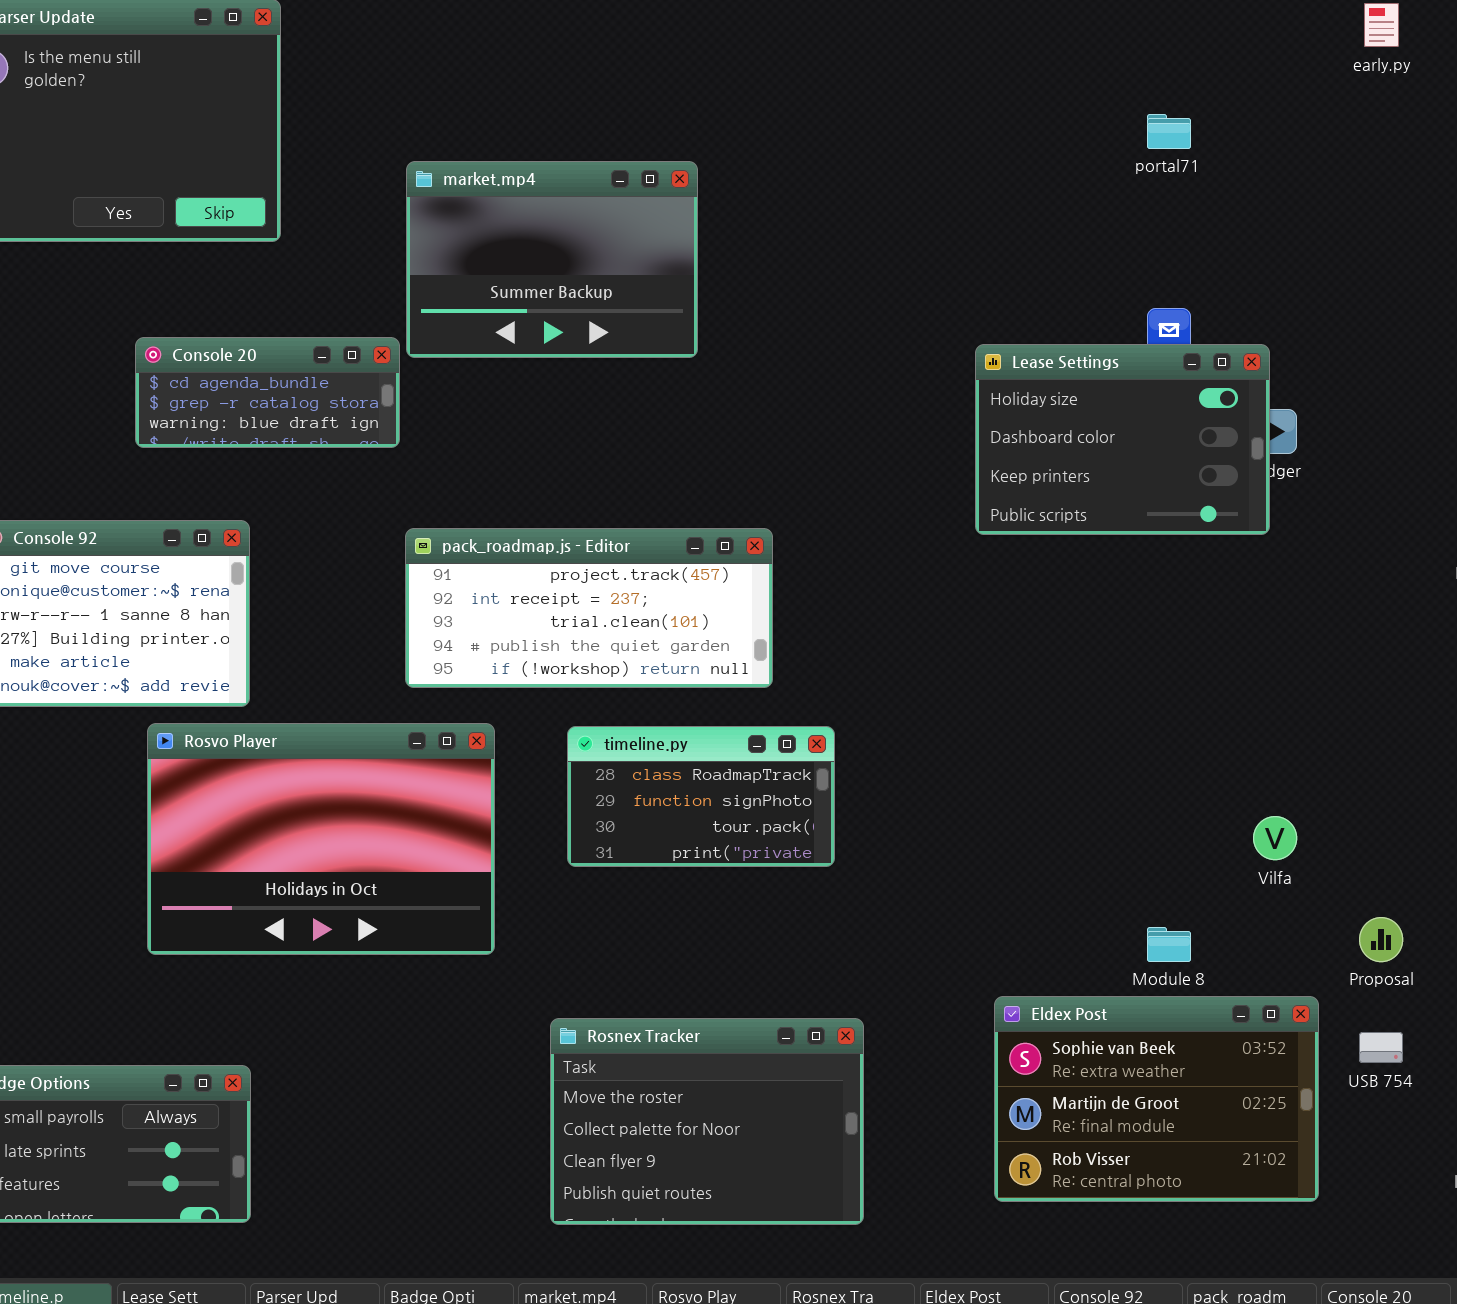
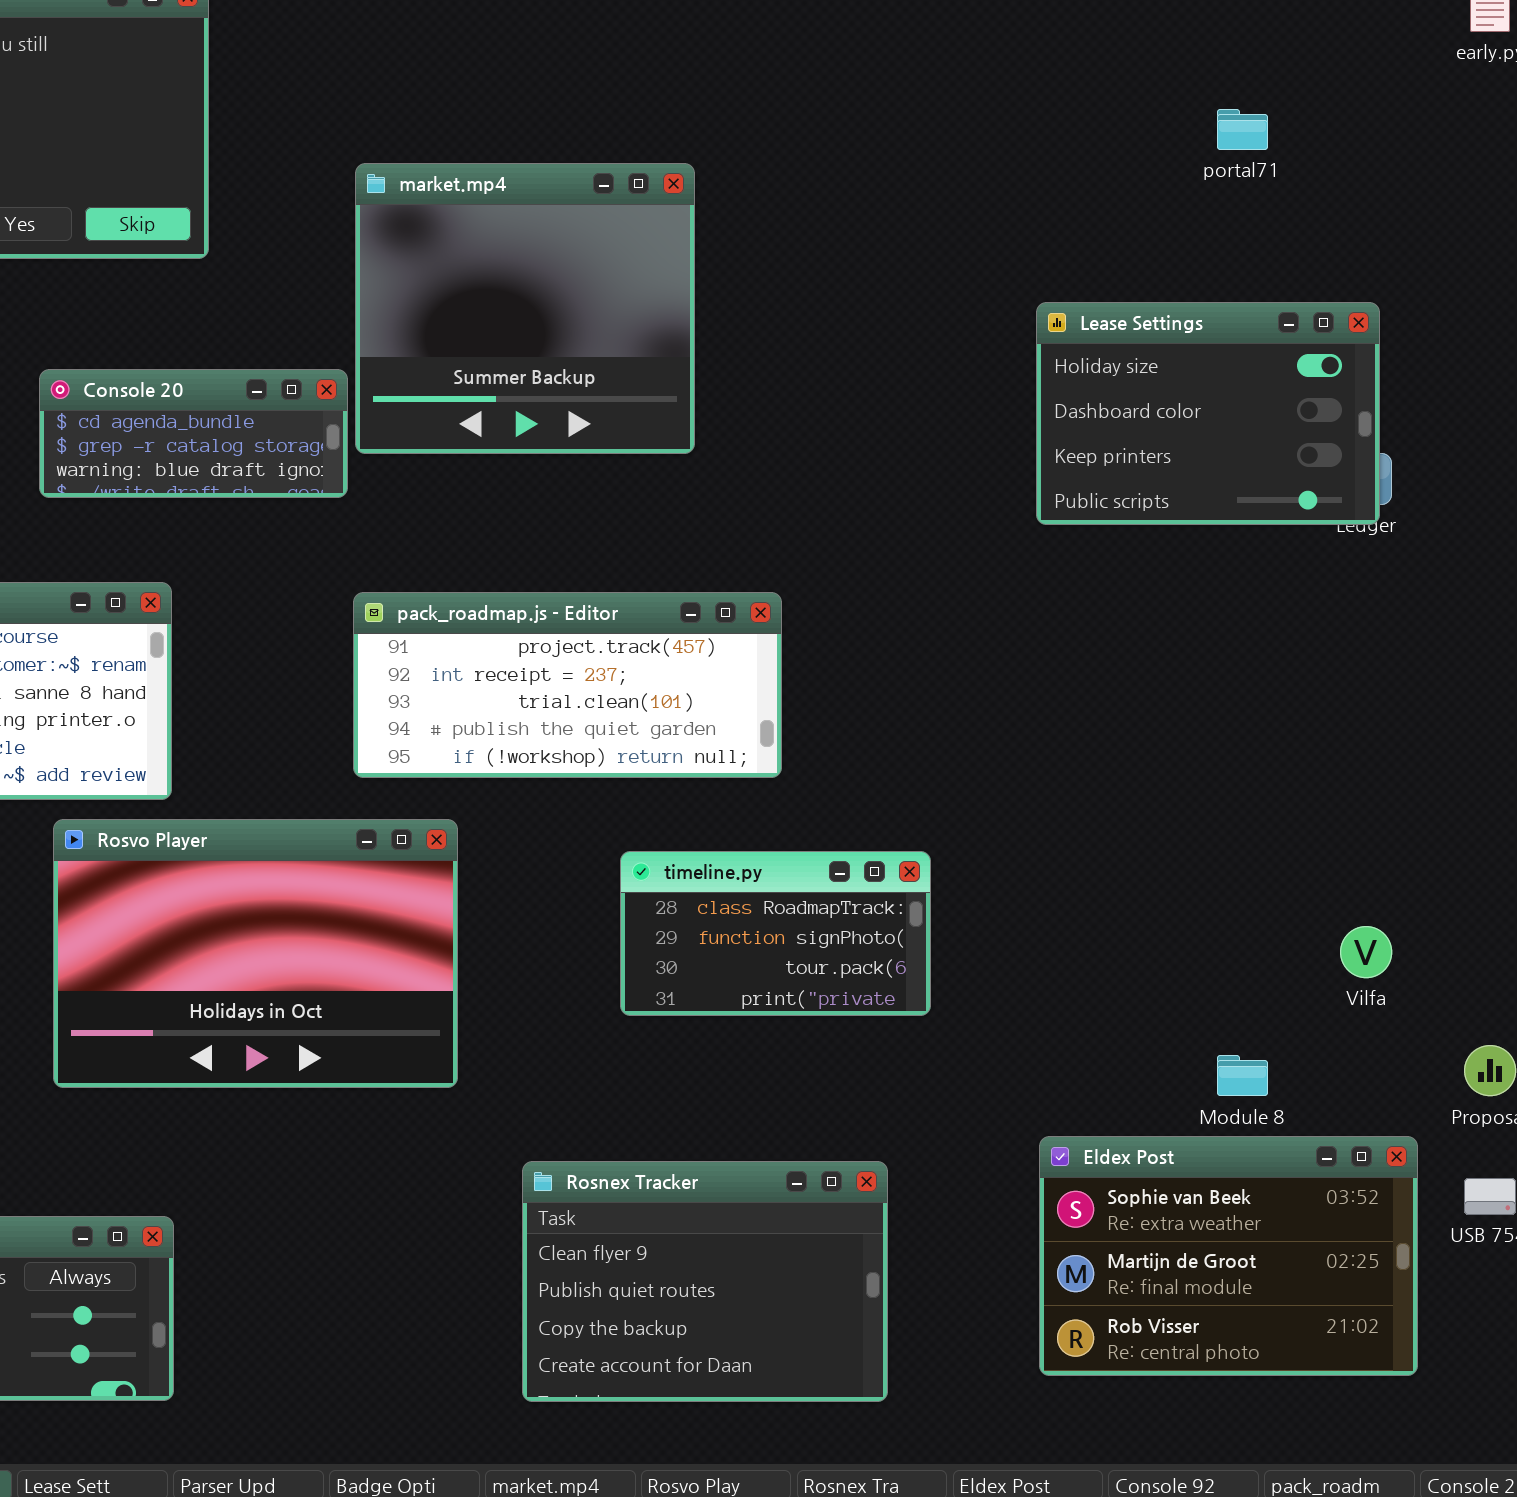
market.mp4: [406,161,698,358] -> [355,163,695,454], resized
Lease Settings: [975,344,1270,535] -> [1036,302,1380,525], moved
timeline.py: [567,726,835,867] -> [620,851,931,1016], moved
Rosnex Tracker: [550,1018,864,1225] -> [522,1161,888,1402], scrolled down 2 rows

